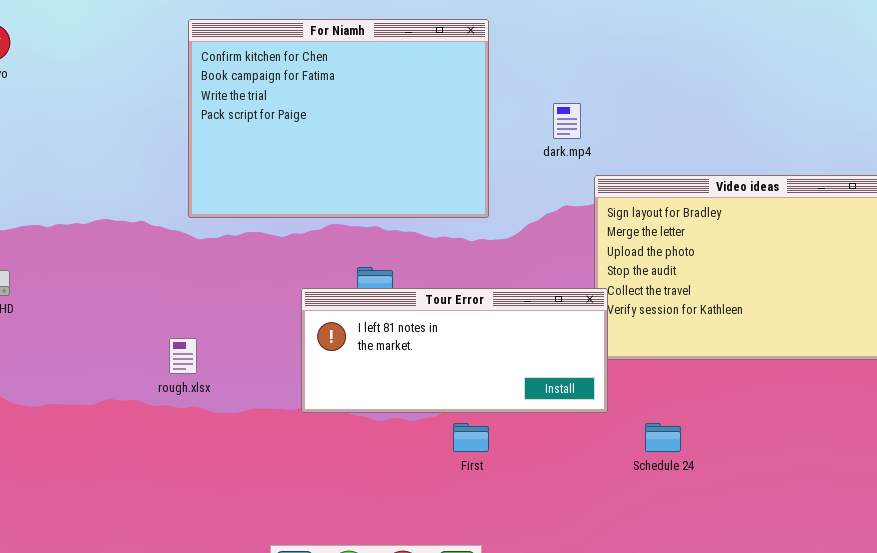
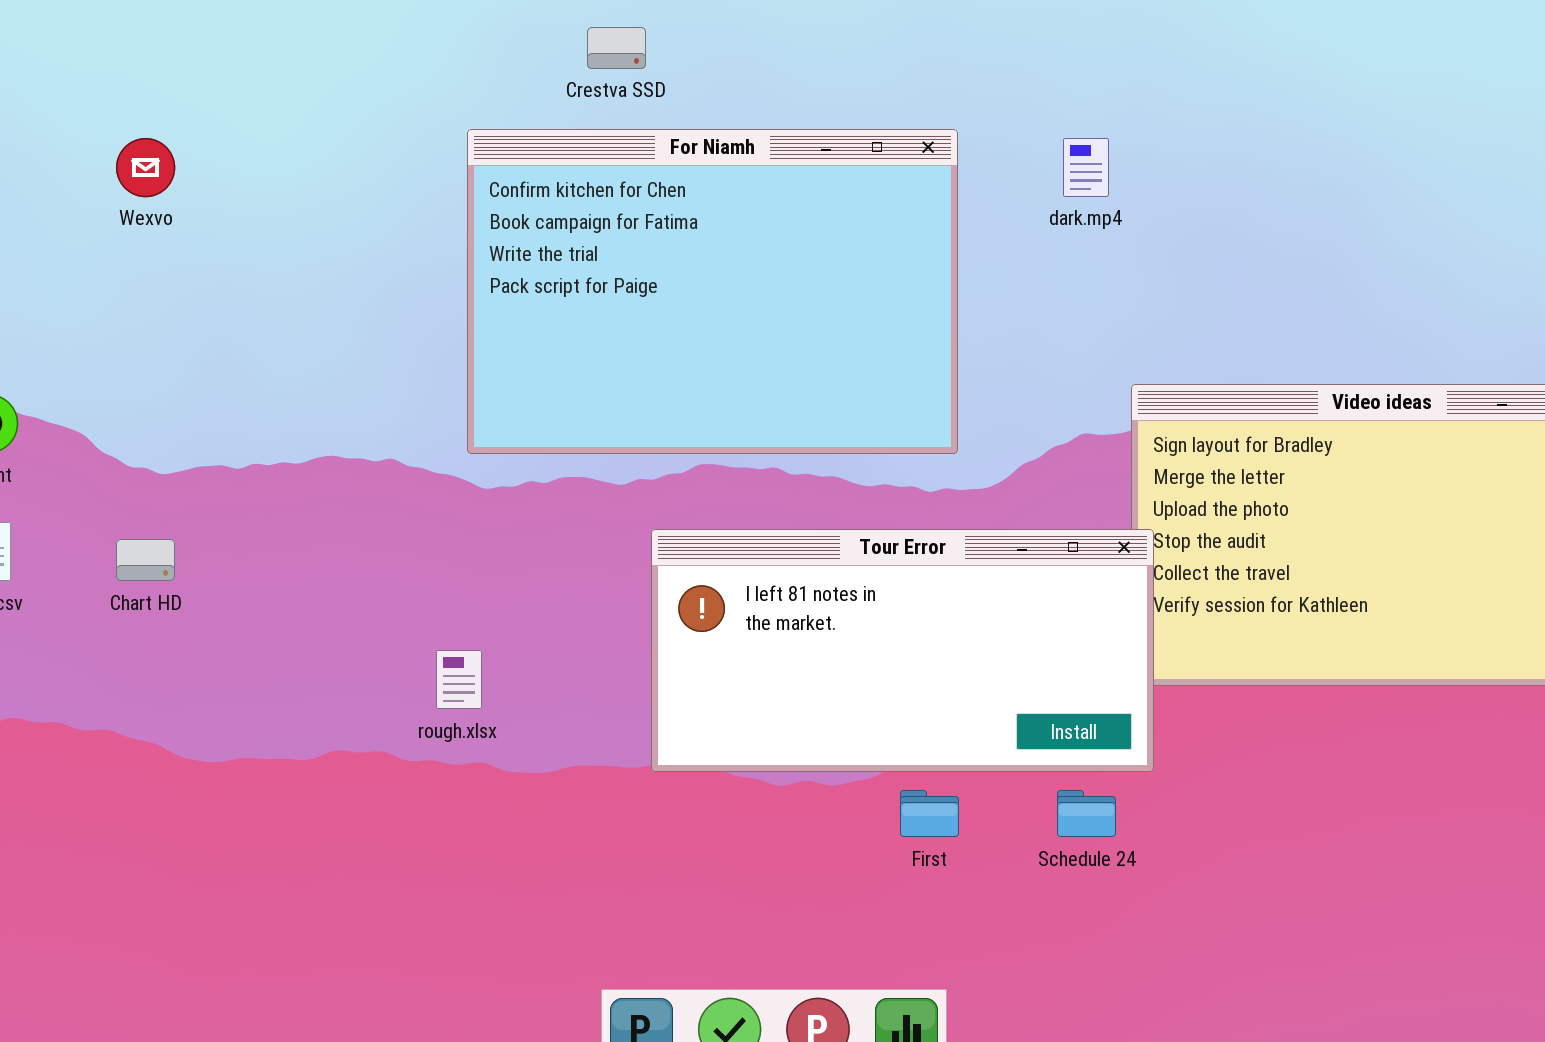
dark.mp4: [553,103,581,139] -> [1063,138,1109,197], moved
Tour Error: [301,288,608,413] -> [651,529,1154,772], resized
Schedule 24: [645,423,681,452] -> [1057,790,1116,837], moved

